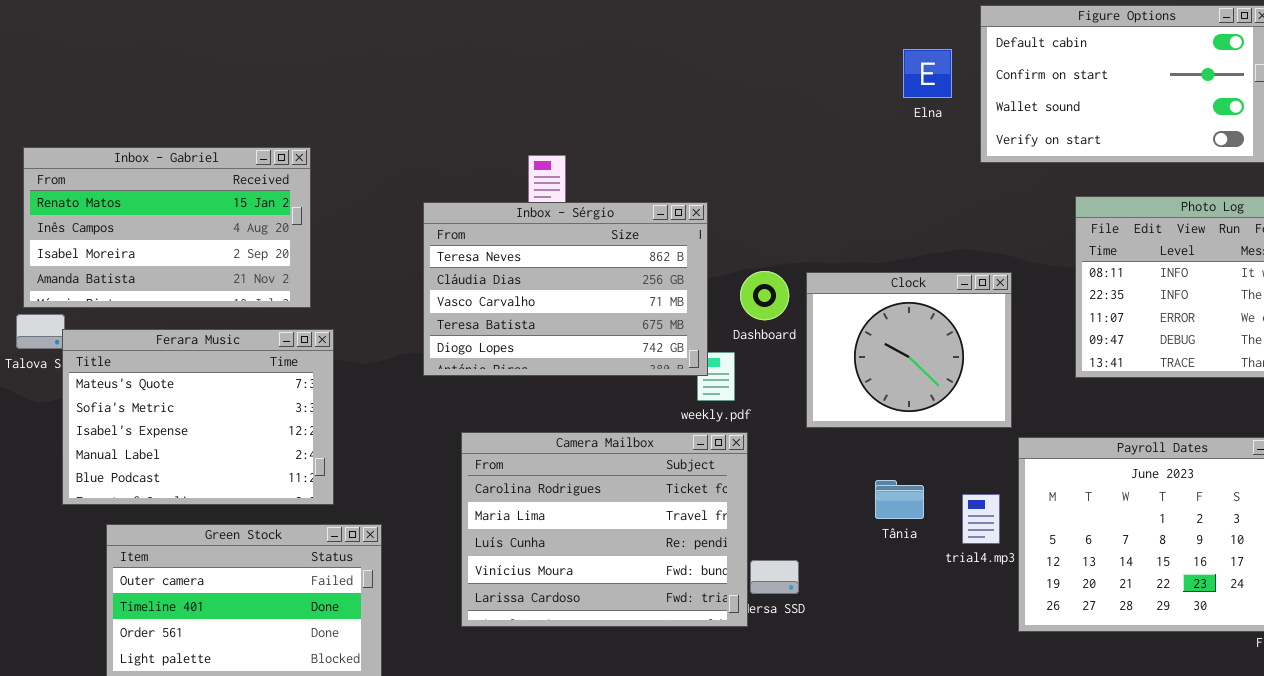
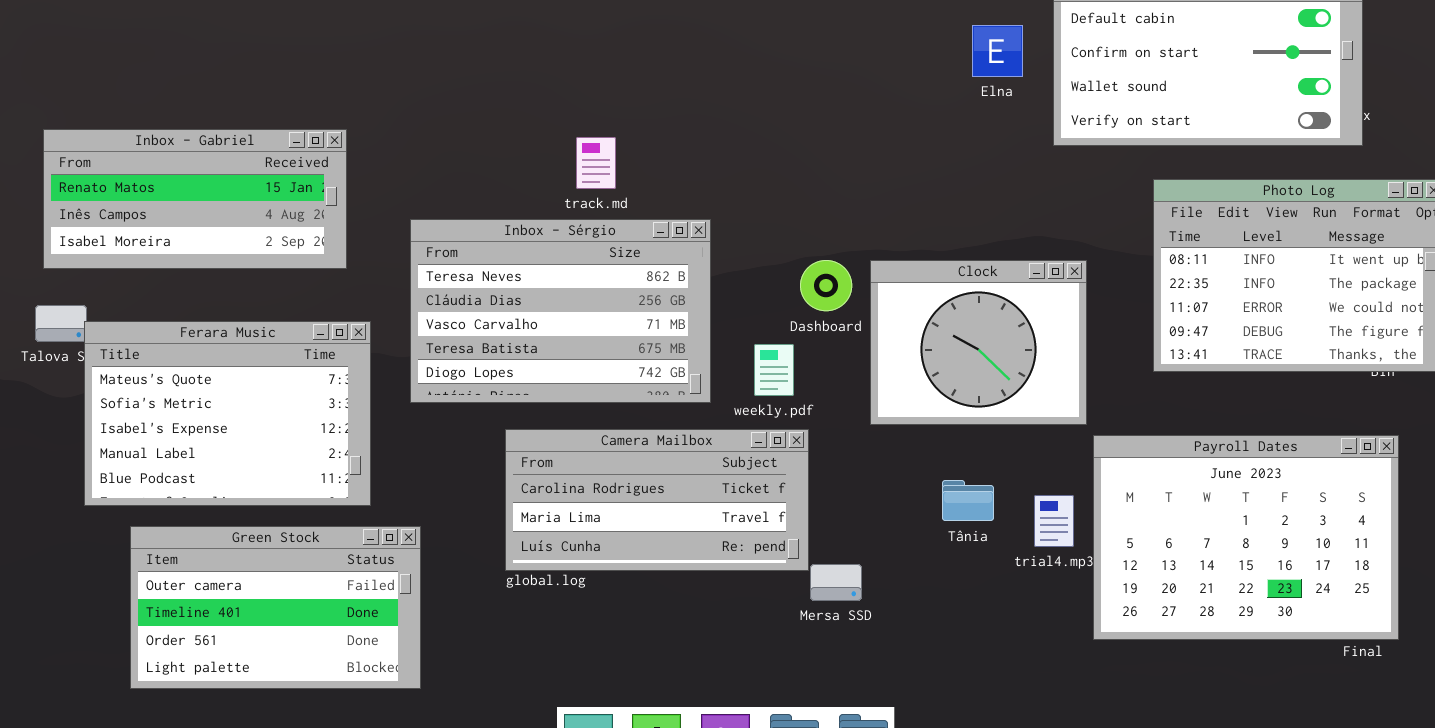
Inbox - Gabriel: [23,147,311,308] -> [43,129,347,269], resized
Inbox - Sérgio: [423,202,708,376] -> [410,219,711,403], moved
Camera Mailbox: [461,432,748,627] -> [505,429,809,571], resized

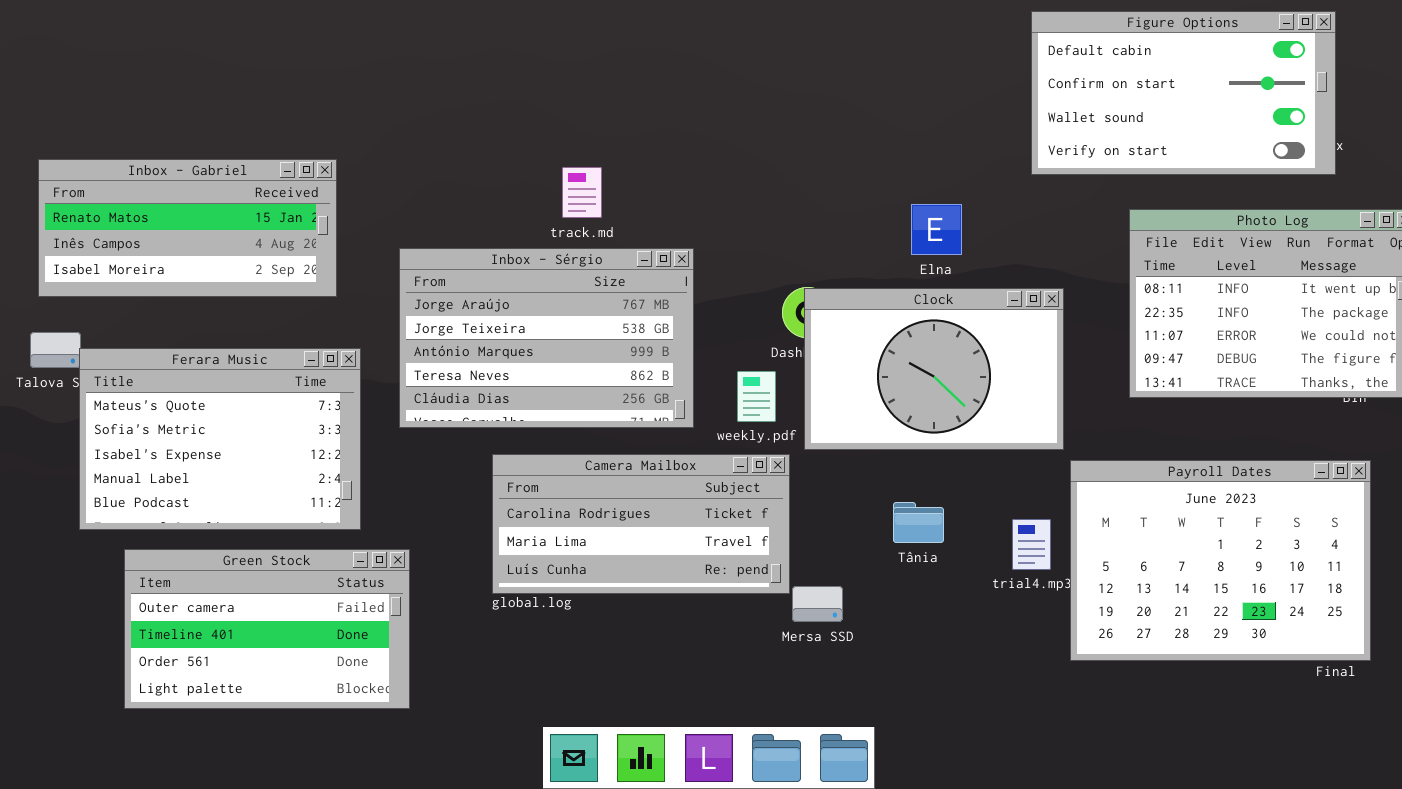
Elna: [972,25,1023,77] -> [911,204,962,255], moved
Inbox - Sérgio: [410,219,711,403] -> [399,248,694,428], scrolled up 3 rows
Clock: [870,260,1087,425] -> [804,288,1064,450], resized
Tânia: [942,480,994,521] -> [893,502,944,543], moved

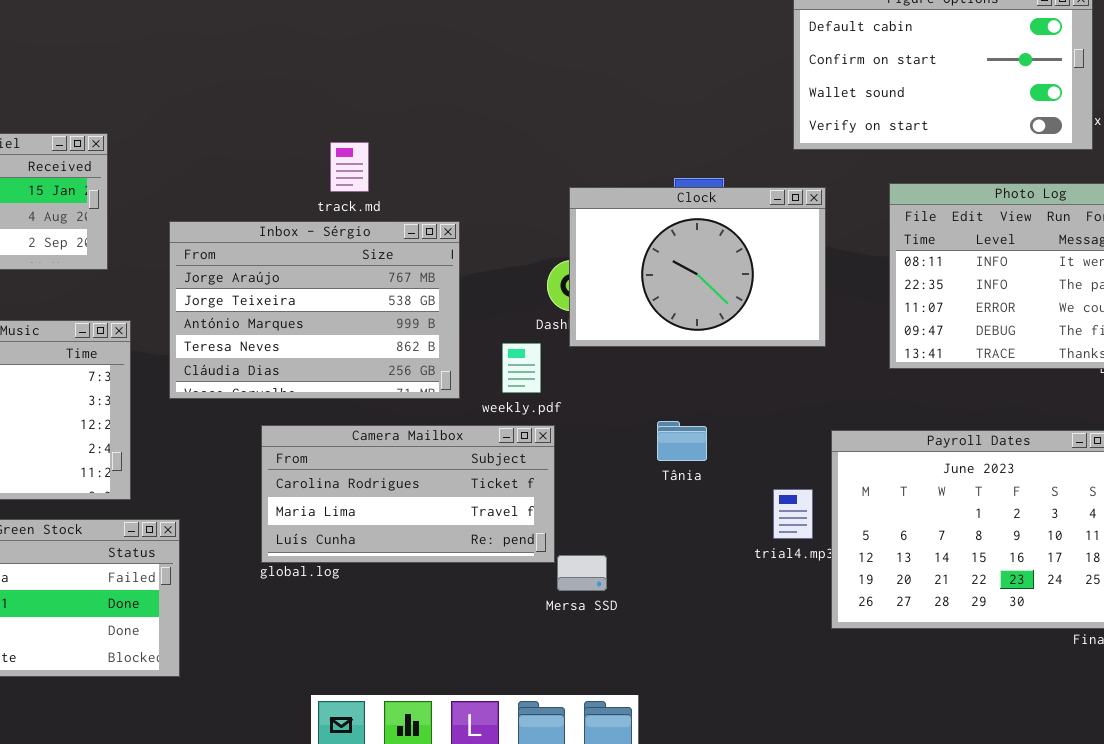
Clock: [804,288,1064,450] -> [569,187,826,347], moved
Tânia: [893,502,944,543] -> [657,421,707,461], moved

